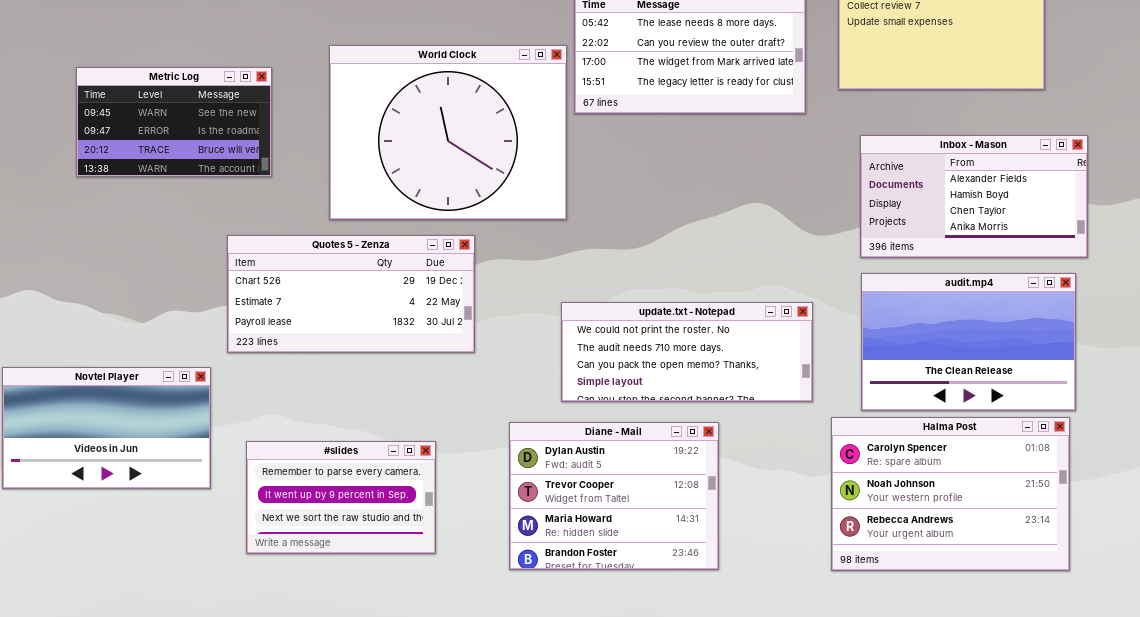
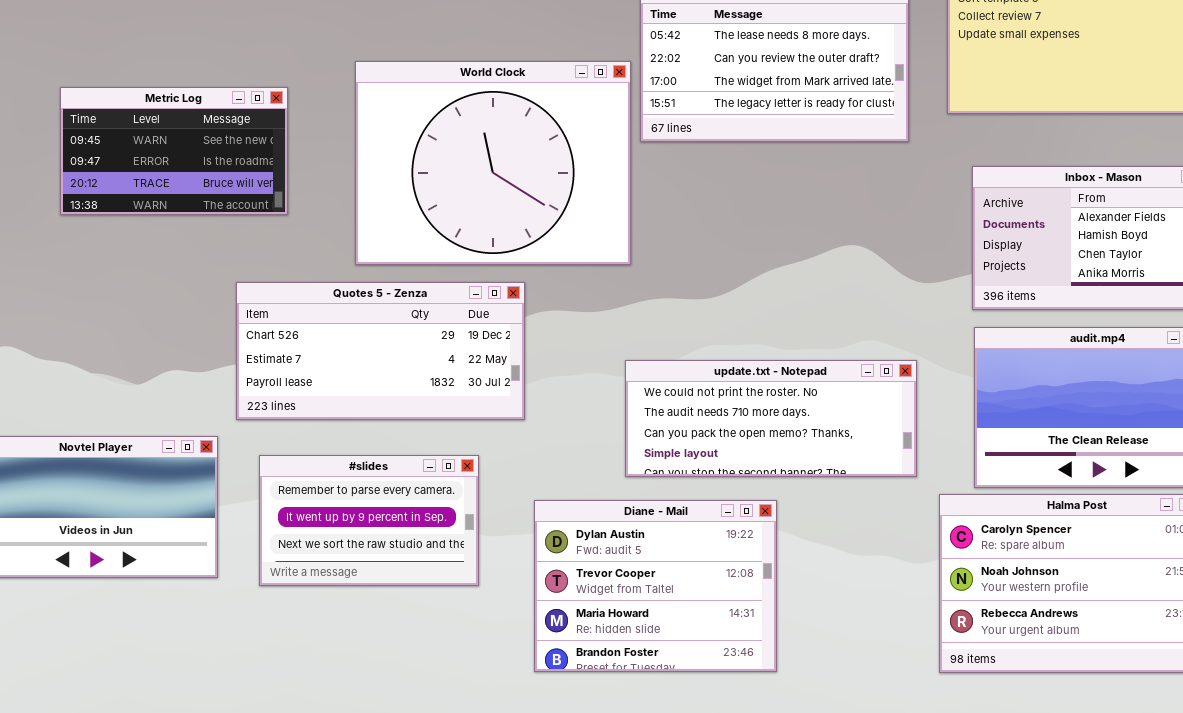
Diane - Mail: [509,422,719,570] -> [534,500,777,672], moved
#slides: [246,441,436,554] -> [259,455,479,586], moved

